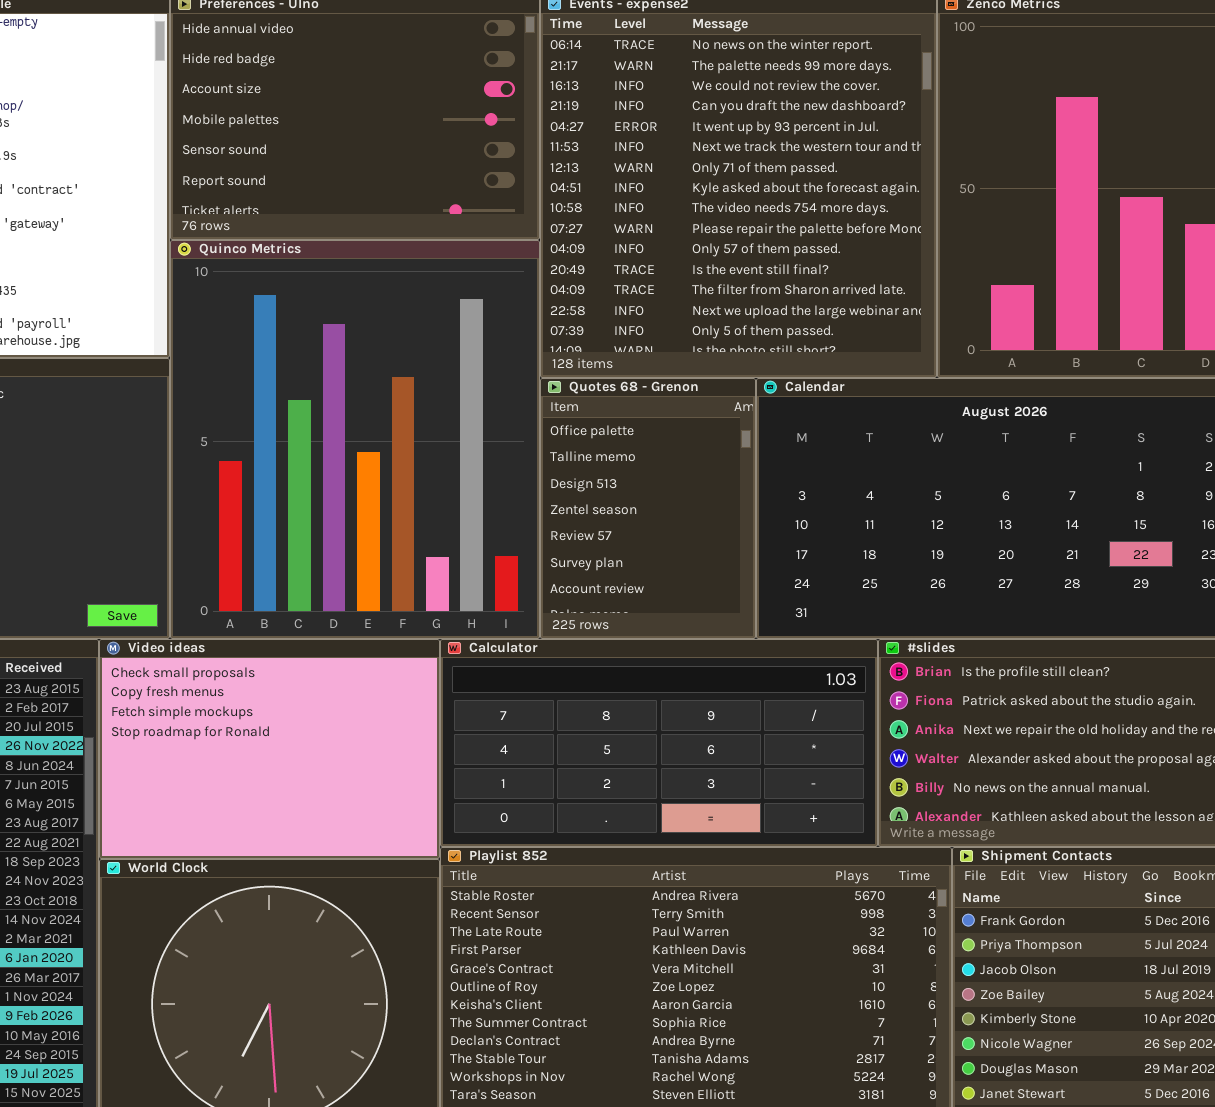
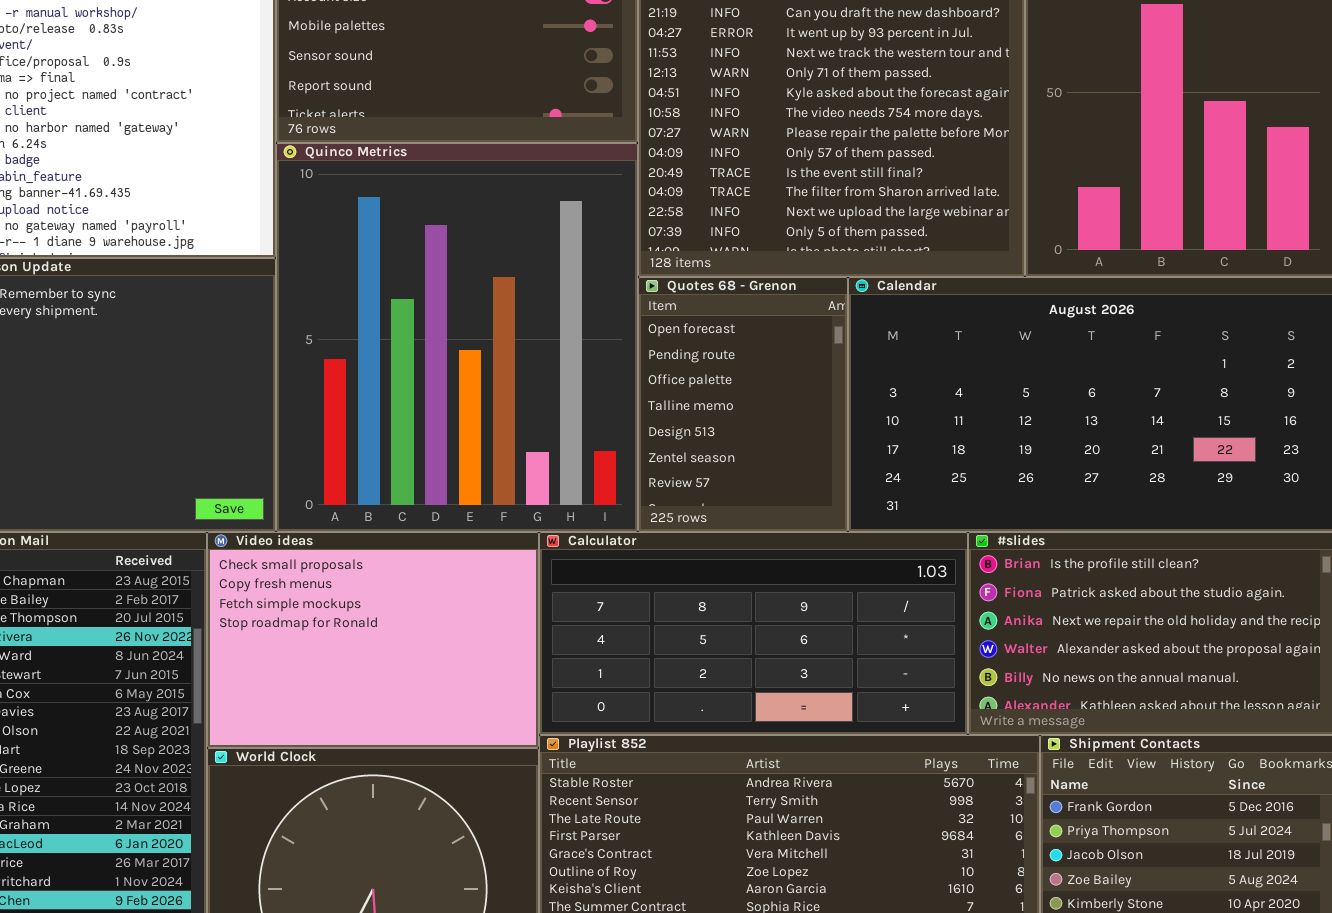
Quotes 68 - Grenon: [540,378,756,639] -> [638,277,848,532], scrolled up 2 rows

